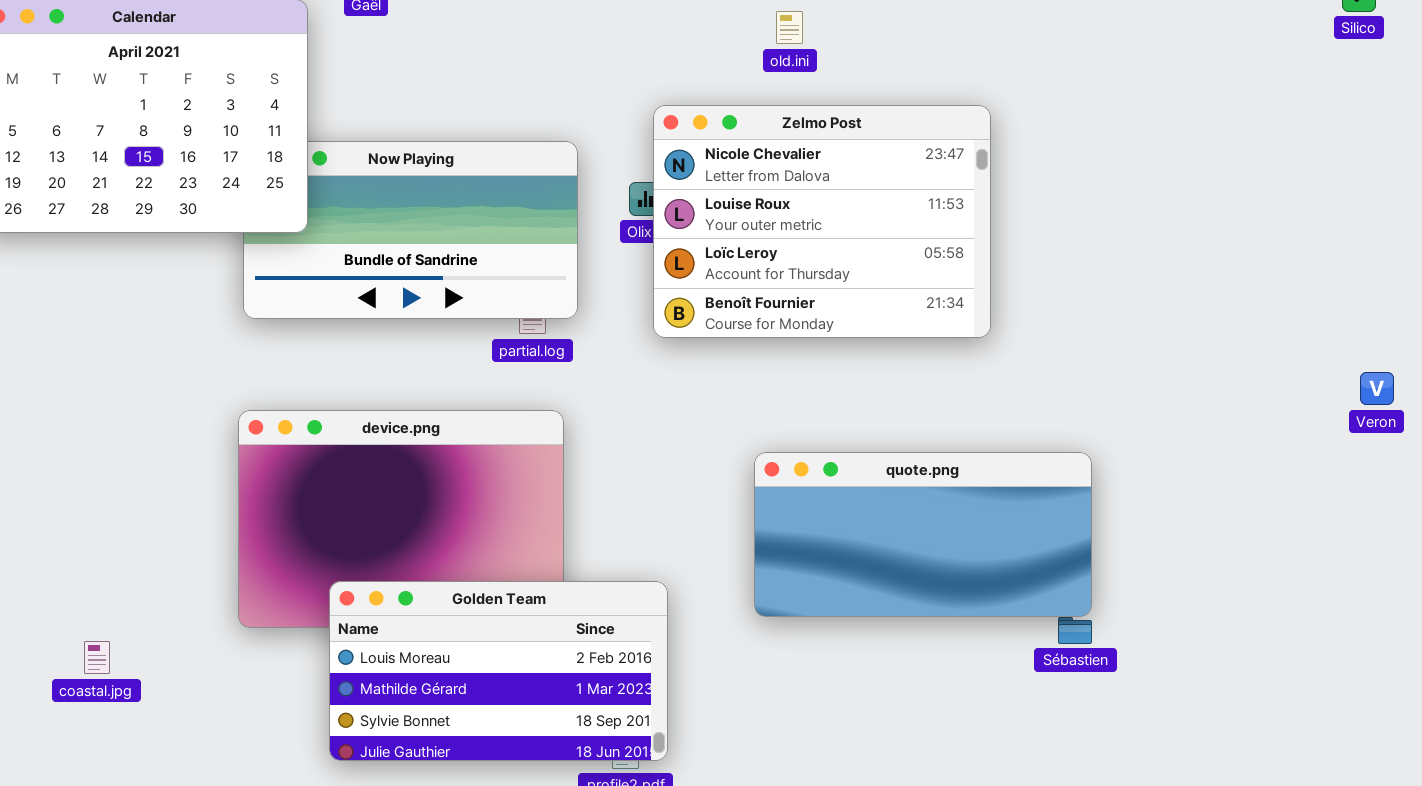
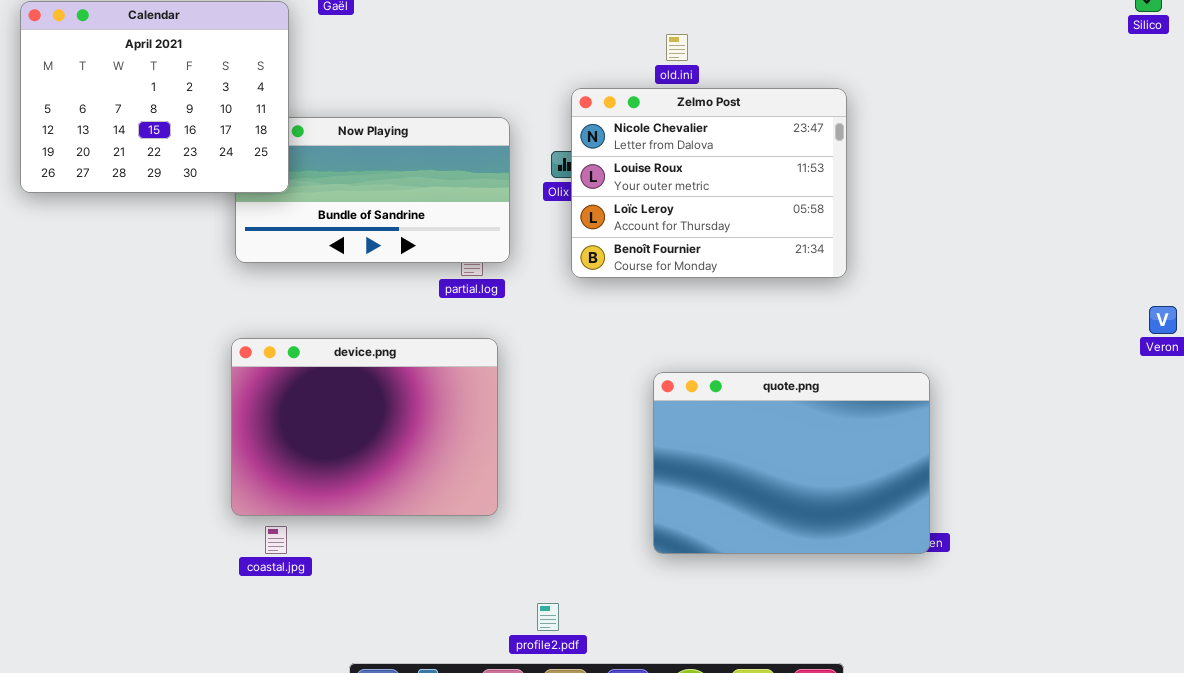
old.ini: [776,11,803,44] -> [666,34,688,61], moved
quote.png: [754,452,1092,617] -> [653,372,930,554], resized
Golden Team: [329,581,668,761] -> none, closed
coastal.jpg: [84,641,110,674] -> [265,526,287,554], moved

